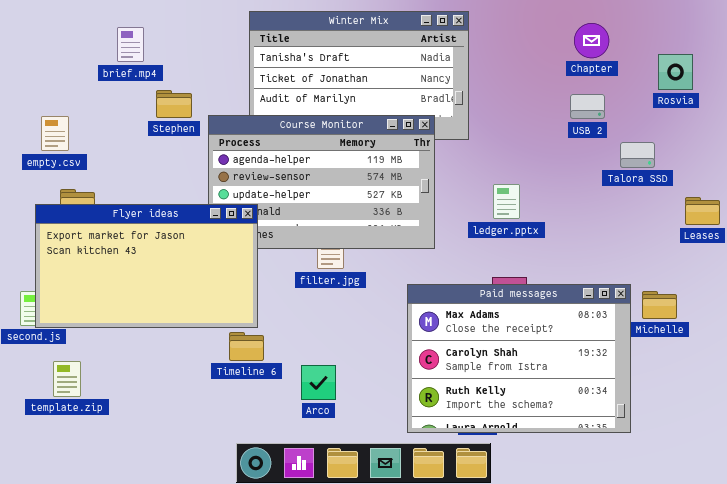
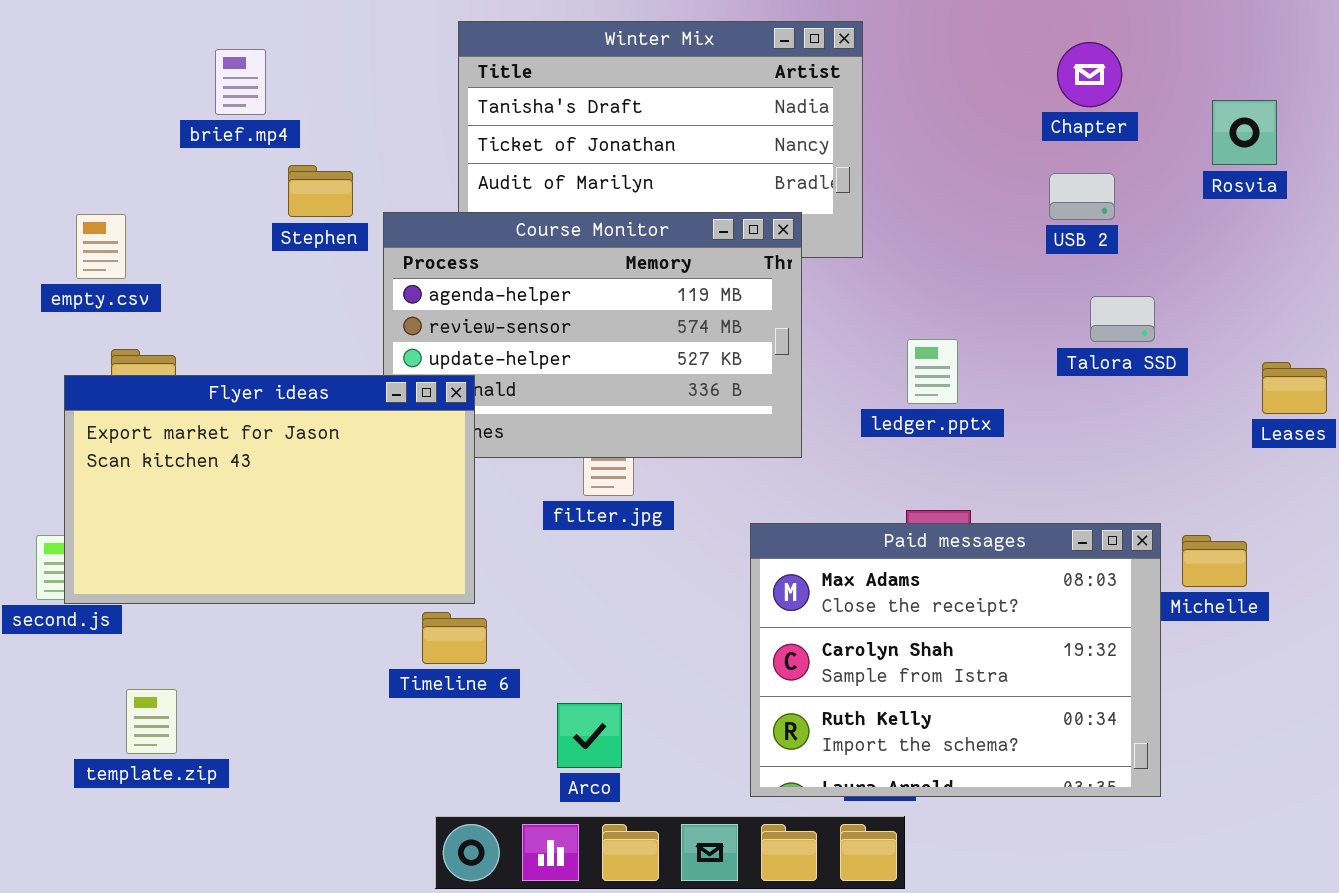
Talora SSD: [620,142,655,168] -> [1090,296,1155,342], moved
template.zip: [53,361,81,397] -> [126,689,177,754], moved
Arco: [301,365,336,400] -> [557,703,622,768], moved

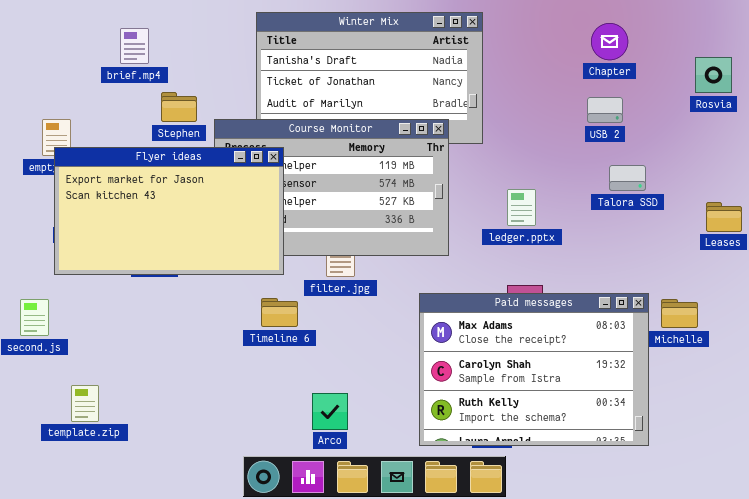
Rosvia: [1212,100,1277,165] -> [695,57,732,93], moved
Flyer ideas: [64,375,475,604] -> [54,147,284,275], moved
Timeline 6: [422,612,487,664] -> [261,298,298,327], moved

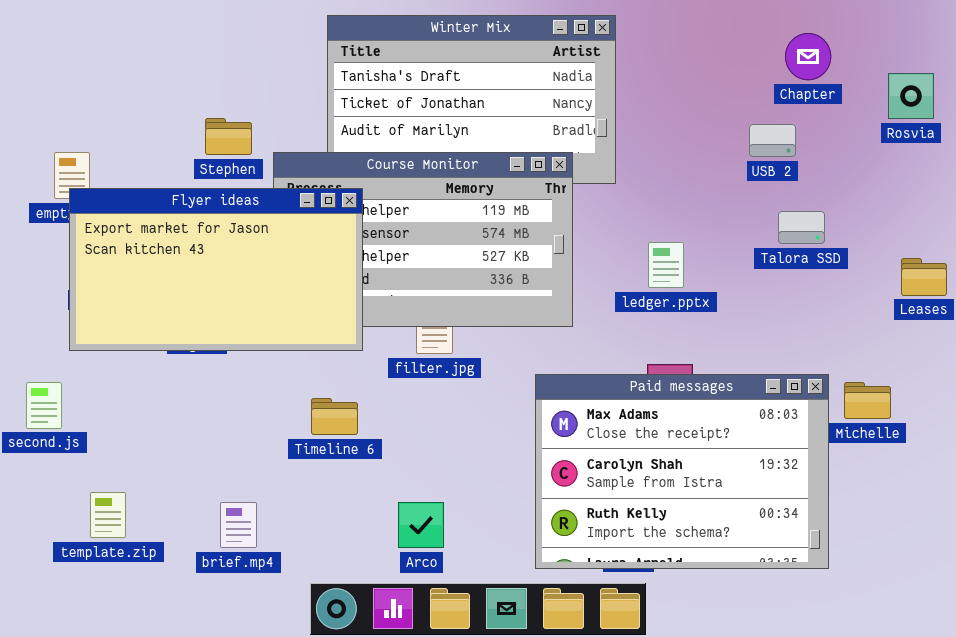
Chapter: [591,23,628,60] -> [785,33,831,80], moved
brief.mp4: [120,28,149,64] -> [220,502,257,548], moved
Timeline 6: [261,298,298,327] -> [311,398,358,435], moved

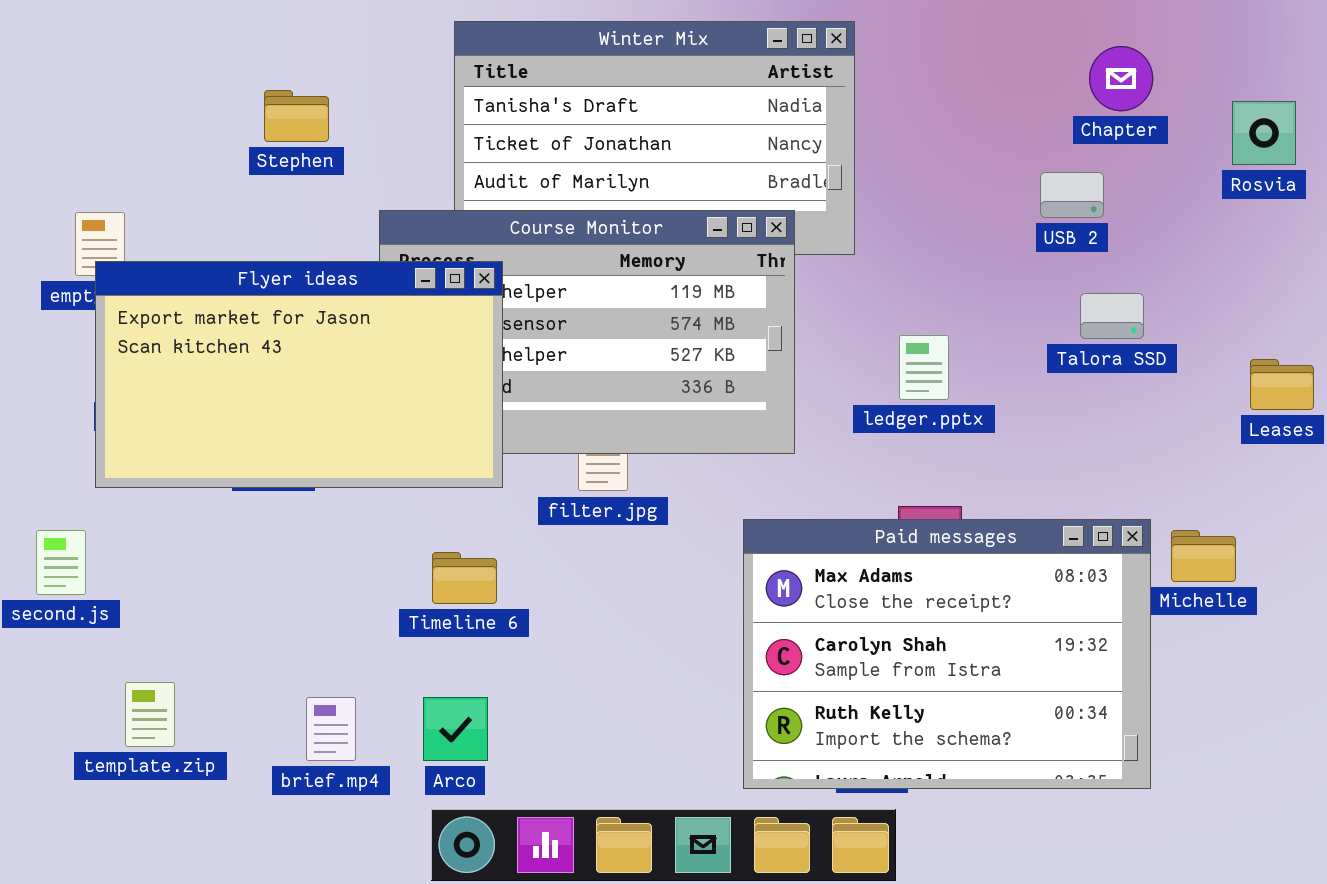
Stephen: [205,118,252,155] -> [264,90,329,142], moved
Arco: [398,502,444,548] -> [423,697,488,761], moved

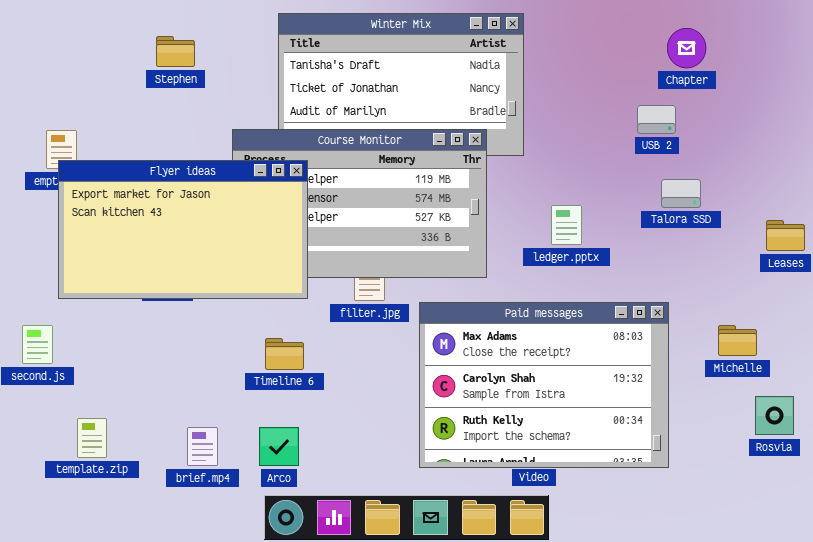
Stephen: [264,90,329,142] -> [156,36,195,67], moved
Rosvia: [1232,101,1296,165] -> [755,396,794,435], moved
Paid messages: [743,519,1151,789] -> [419,302,669,468], moved

